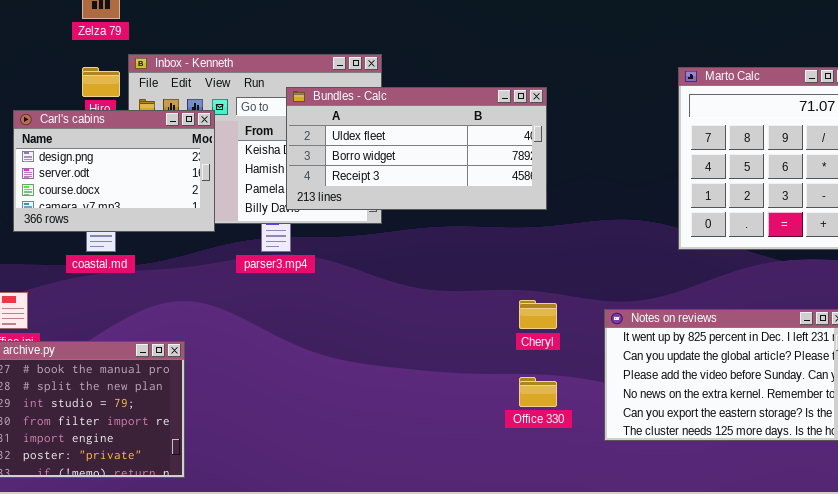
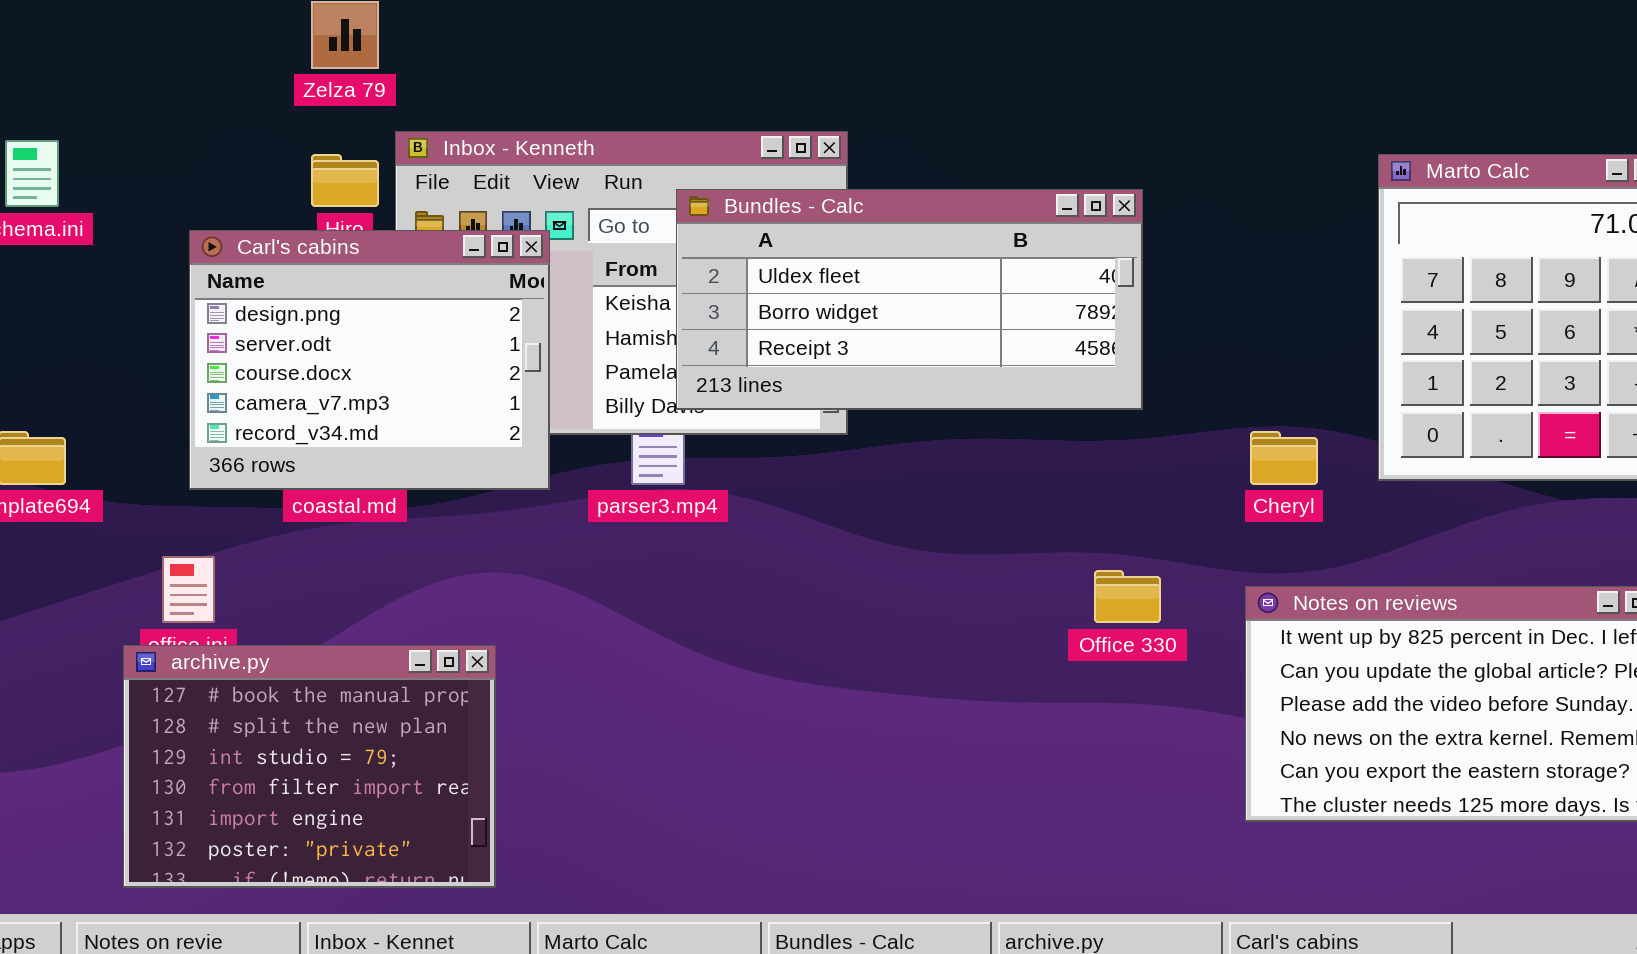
Carl's cabins: [13,110,215,232] -> [189,230,550,490], resized
Cheryl: [519,300,557,329] -> [1250,431,1318,485], moved
Office 330: [519,377,557,407] -> [1094,570,1161,623], moved

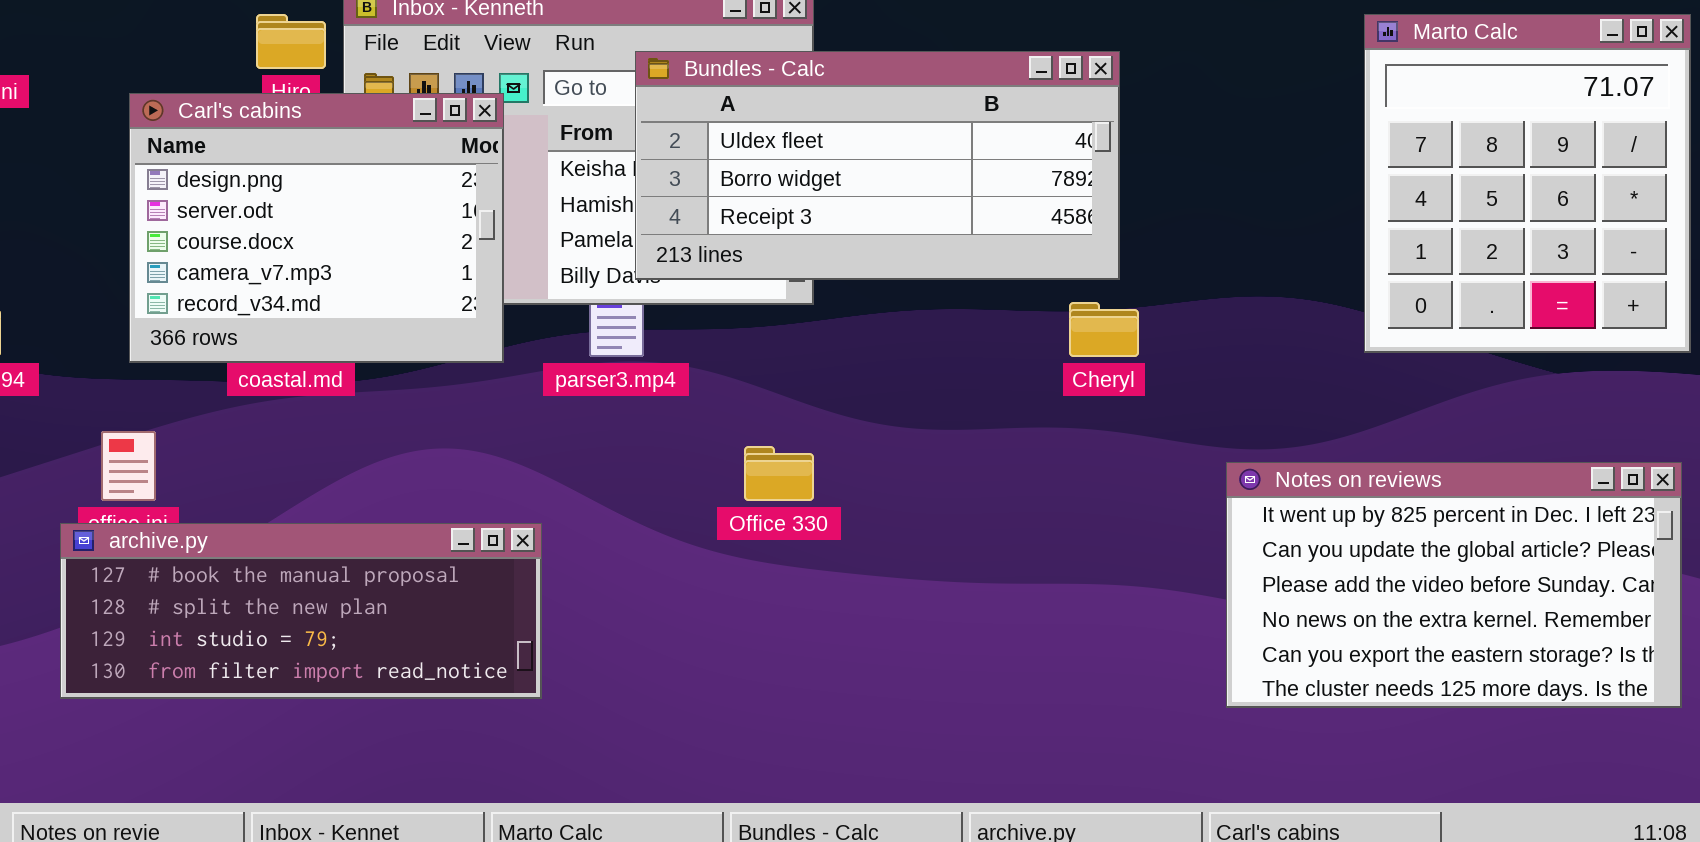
Cheryl: [1250,431,1318,485] -> [1069,302,1139,357], moved
Office 330: [1094,570,1161,623] -> [744,446,814,501], moved
archive.py: [123,645,496,888] -> [60,523,542,699], resized

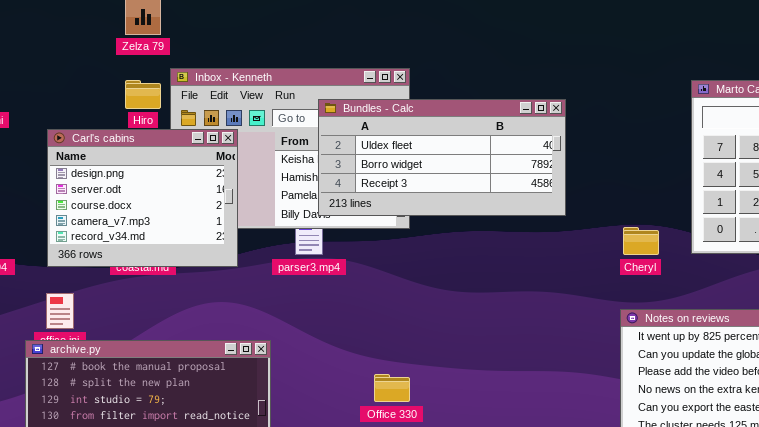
Carl's cabins: [129,93,504,363] -> [47,129,238,267], moved
Cheryl: [1069,302,1139,357] -> [623,227,659,255], moved
Office 330: [744,446,814,501] -> [374,374,410,402], moved

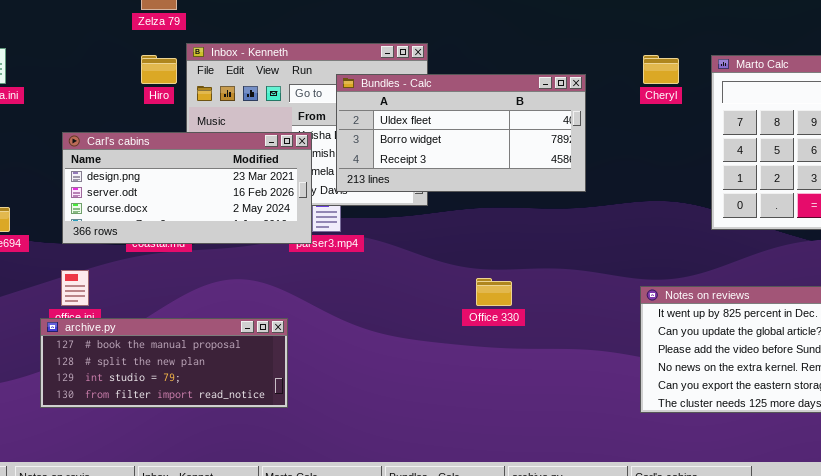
Carl's cabins: [47,129,238,267] -> [62,132,312,244], resized
Cheryl: [623,227,659,255] -> [643,55,679,84], moved
Office 330: [374,374,410,402] -> [476,278,512,306], moved

